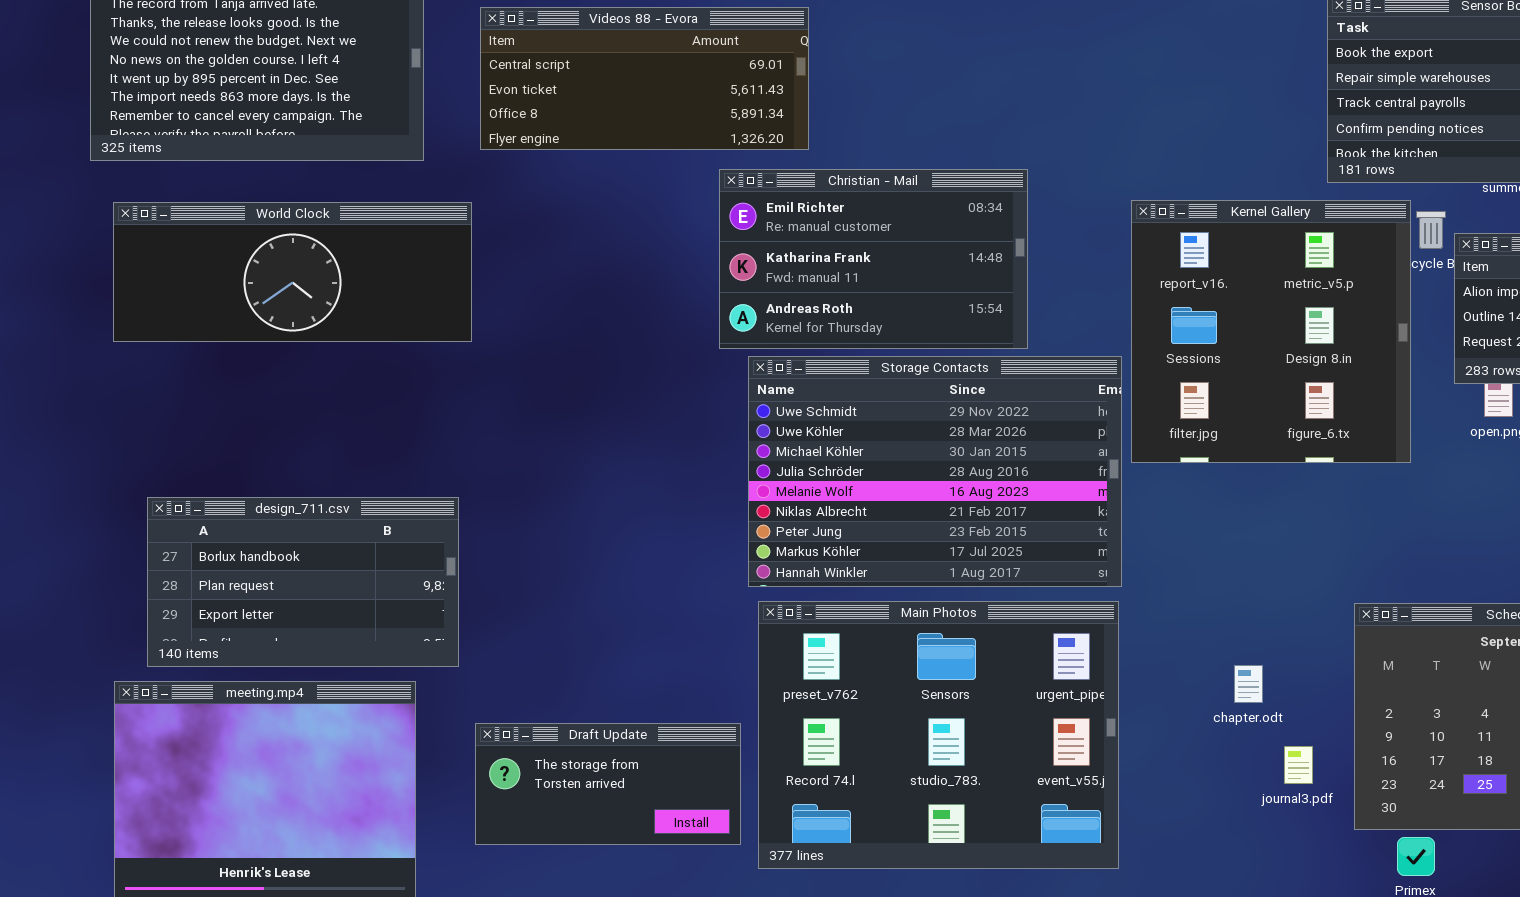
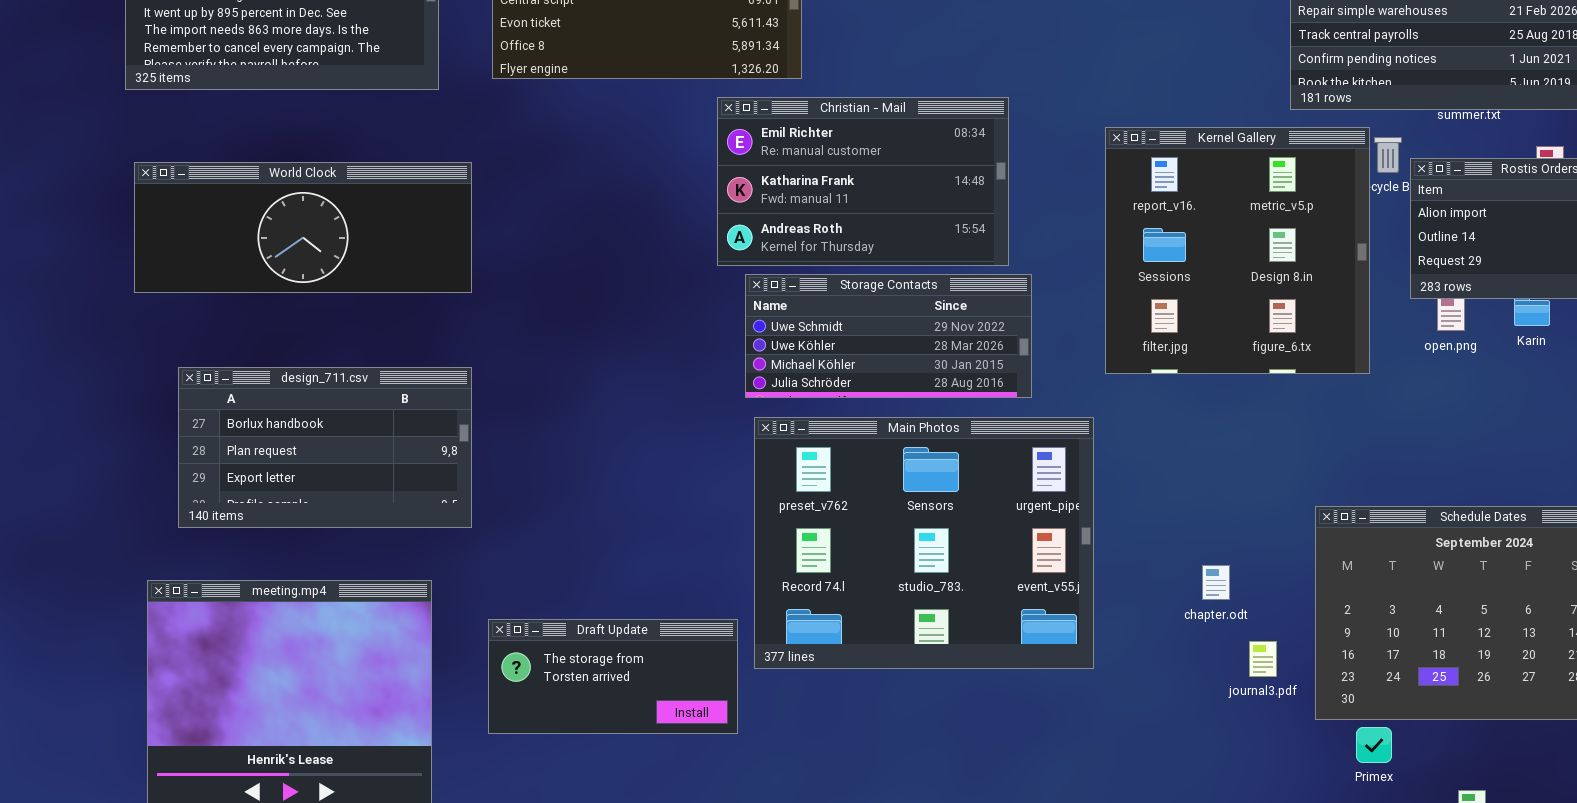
World Clock: [113,202,472,342] -> [134,162,472,293], moved
Storage Contacts: [748,356,1122,587] -> [745,274,1032,398], resized
design_711.csv: [147,497,459,667] -> [178,367,472,528], moved
Main Photos: [758,601,1119,869] -> [754,417,1094,669], moved

